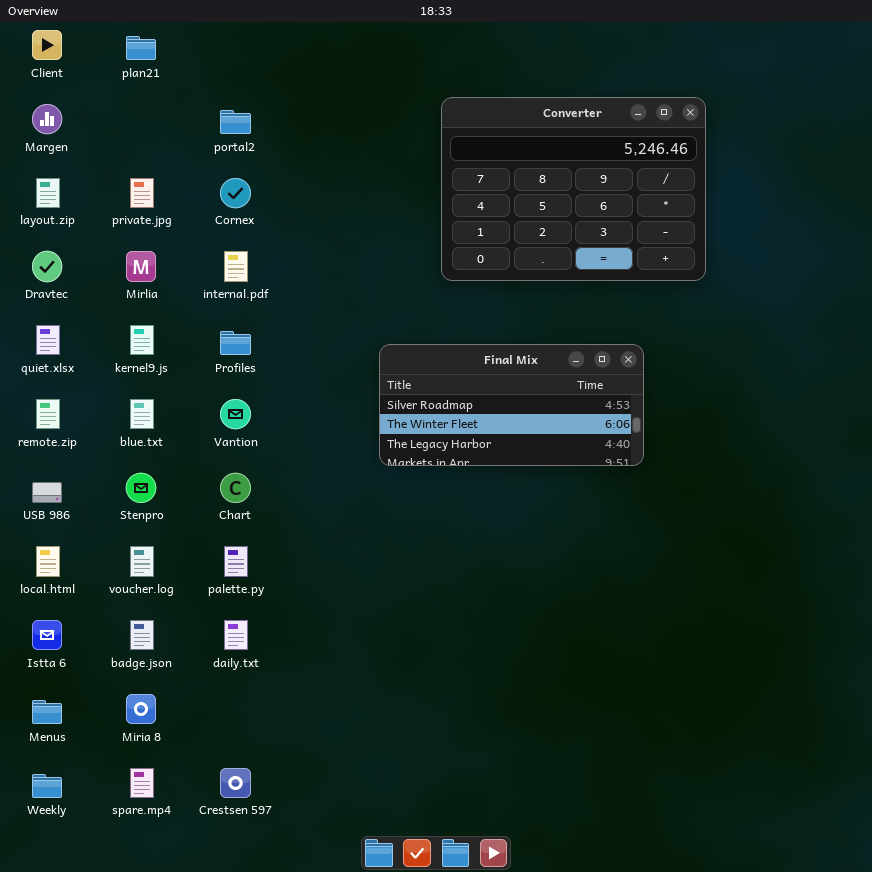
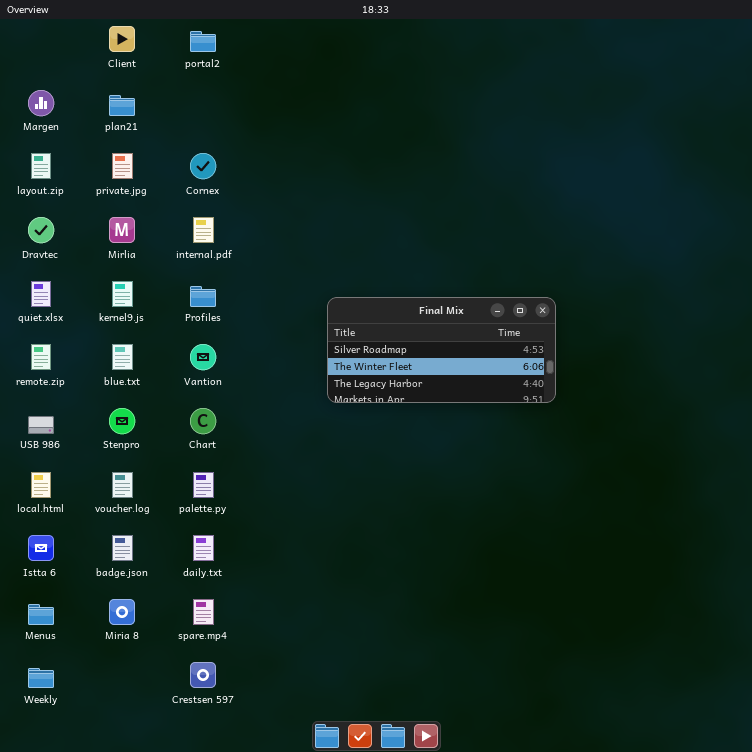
Client: [32,30,62,60] -> [109,26,135,52], moved
plan21: [126,36,156,60] -> [109,95,135,116], moved
Converter: [441,97,706,281] -> none, closed
portal2: [220,110,251,134] -> [190,31,216,52], moved
spare.mp4: [130,768,154,798] -> [193,599,214,625], moved

